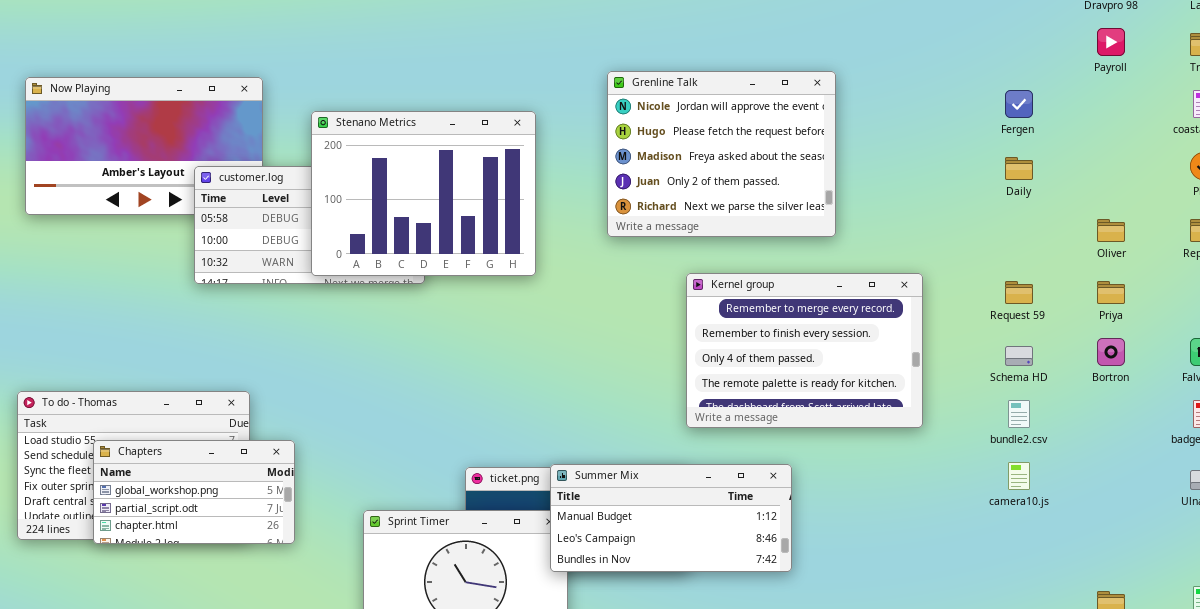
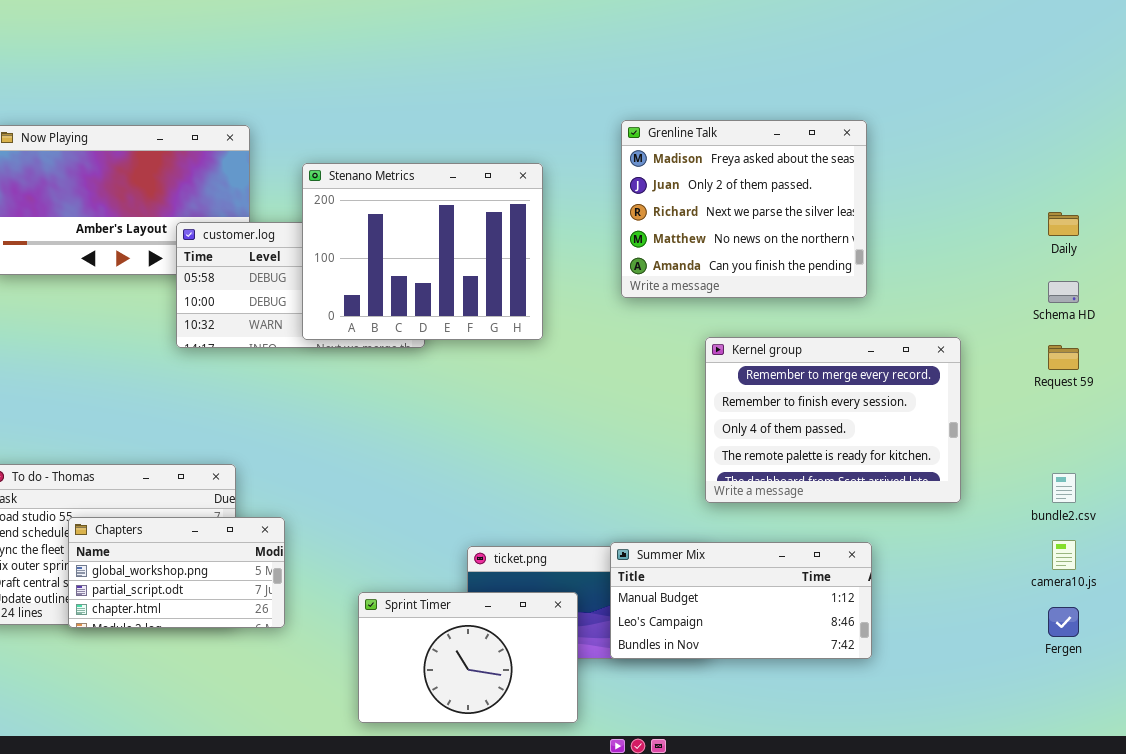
Grenline Talk: [607,71,836,237] -> [621,120,867,298], scrolled down 2 rows
Fergen: [1005,90,1033,118] -> [1048,607,1079,637], moved
Schema HD: [1005,346,1033,366] -> [1048,281,1079,303], moved
Summer Mix: [550,464,792,572] -> [610,542,872,659], moved

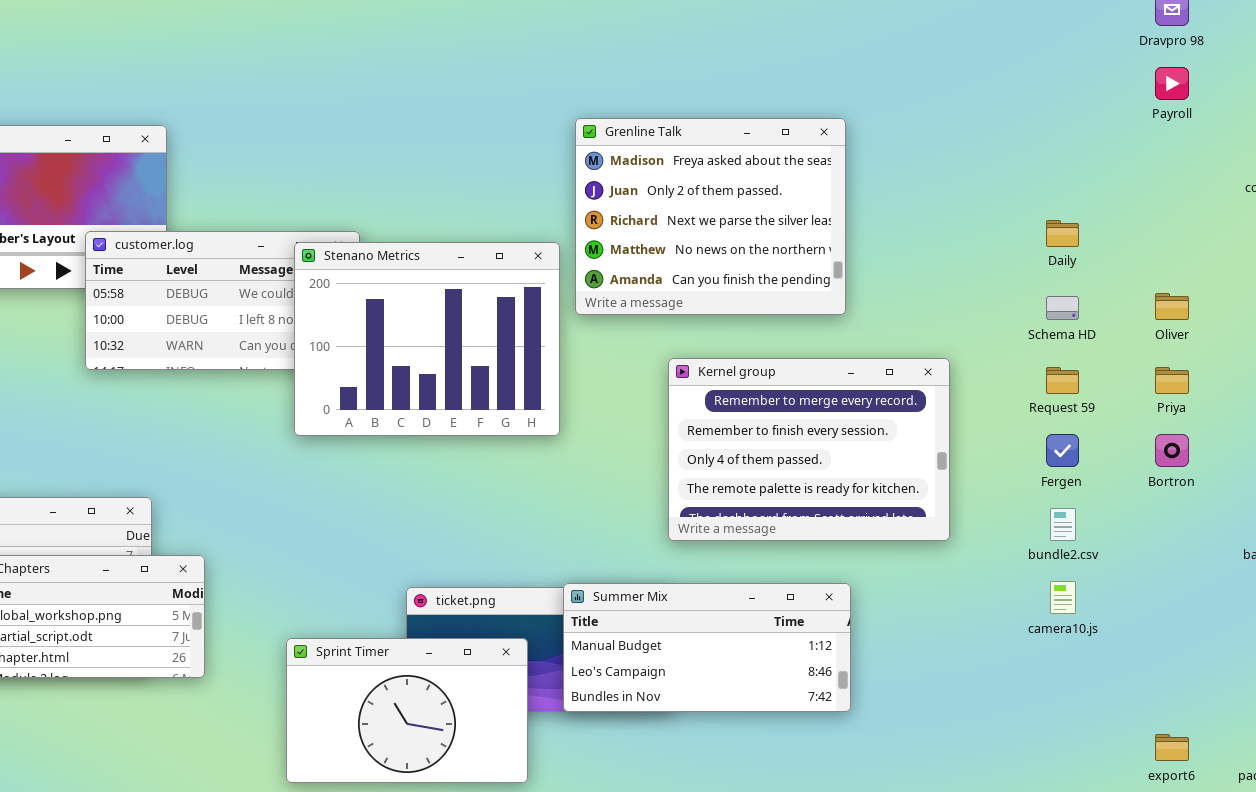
Stenano Metrics: [302,163,543,340] -> [294,242,560,436], moved
Fergen: [1048,607,1079,637] -> [1046,434,1079,467], moved

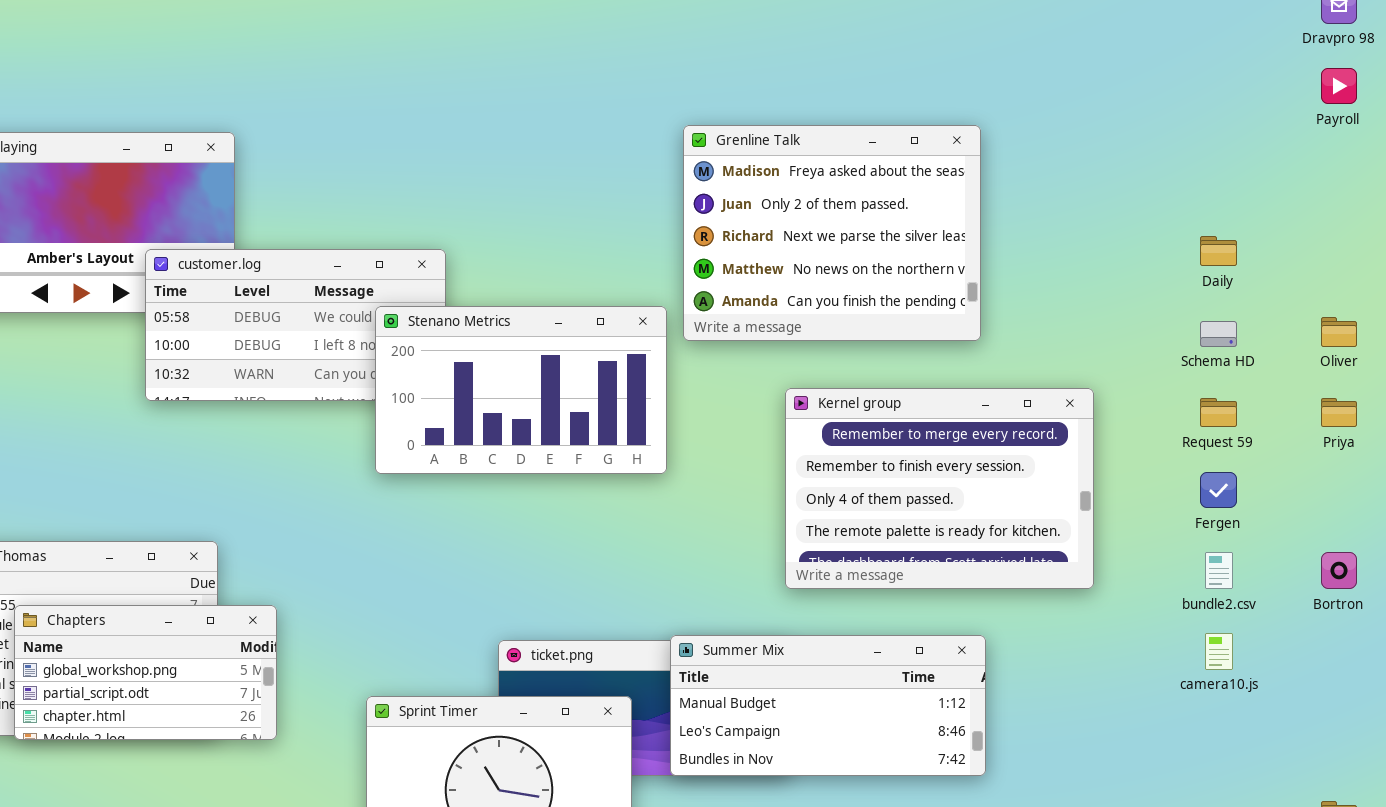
Stenano Metrics: [294,242,560,436] -> [375,306,667,474], resized
Bortron: [1155,434,1189,467] -> [1321,552,1357,589], moved

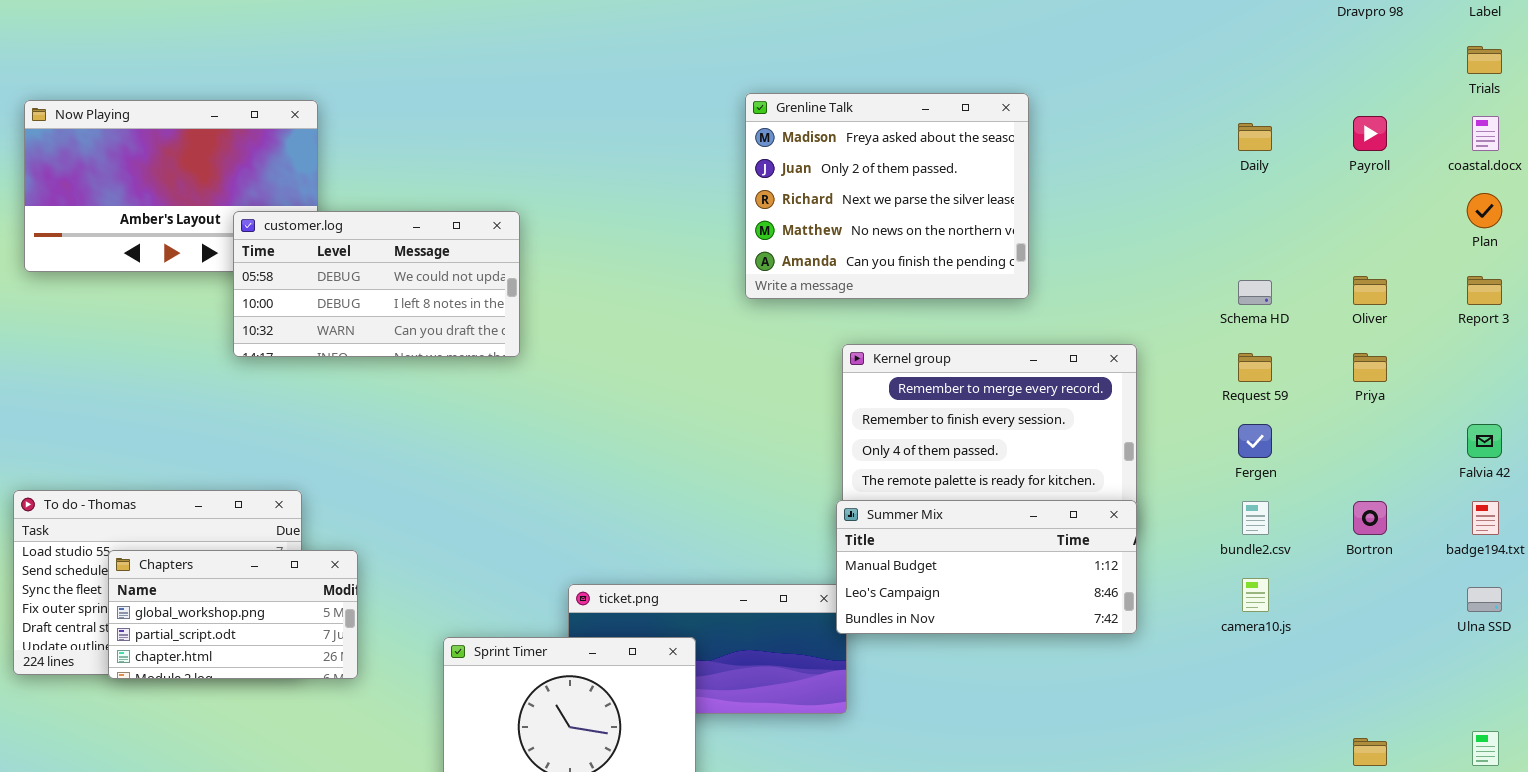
Payroll: [1321,68,1357,104] -> [1353,116,1387,151], moved
Daily: [1200,236,1237,266] -> [1238,123,1272,151], moved
Stenano Metrics: [375,306,667,474] -> none, closed
Summer Mix: [670,635,986,776] -> [836,500,1137,634], moved

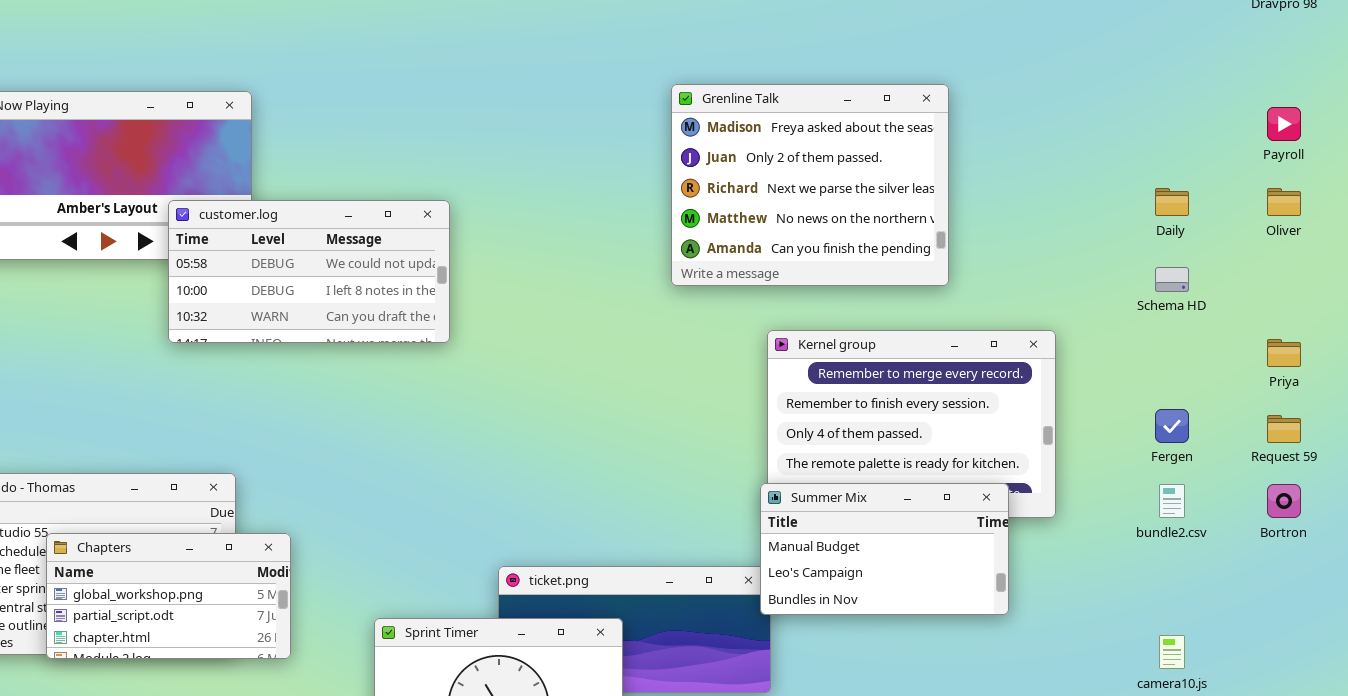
Daily: [1238,123,1272,151] -> [1155,188,1189,216], moved
Oliver: [1353,276,1387,305] -> [1267,188,1301,216], moved
Request 59: [1238,353,1272,382] -> [1267,415,1301,443], moved
Summer Mix: [836,500,1137,634] -> [760,483,1009,615], resized
camera10.js: [1242,578,1269,612] -> [1159,635,1185,669], moved

